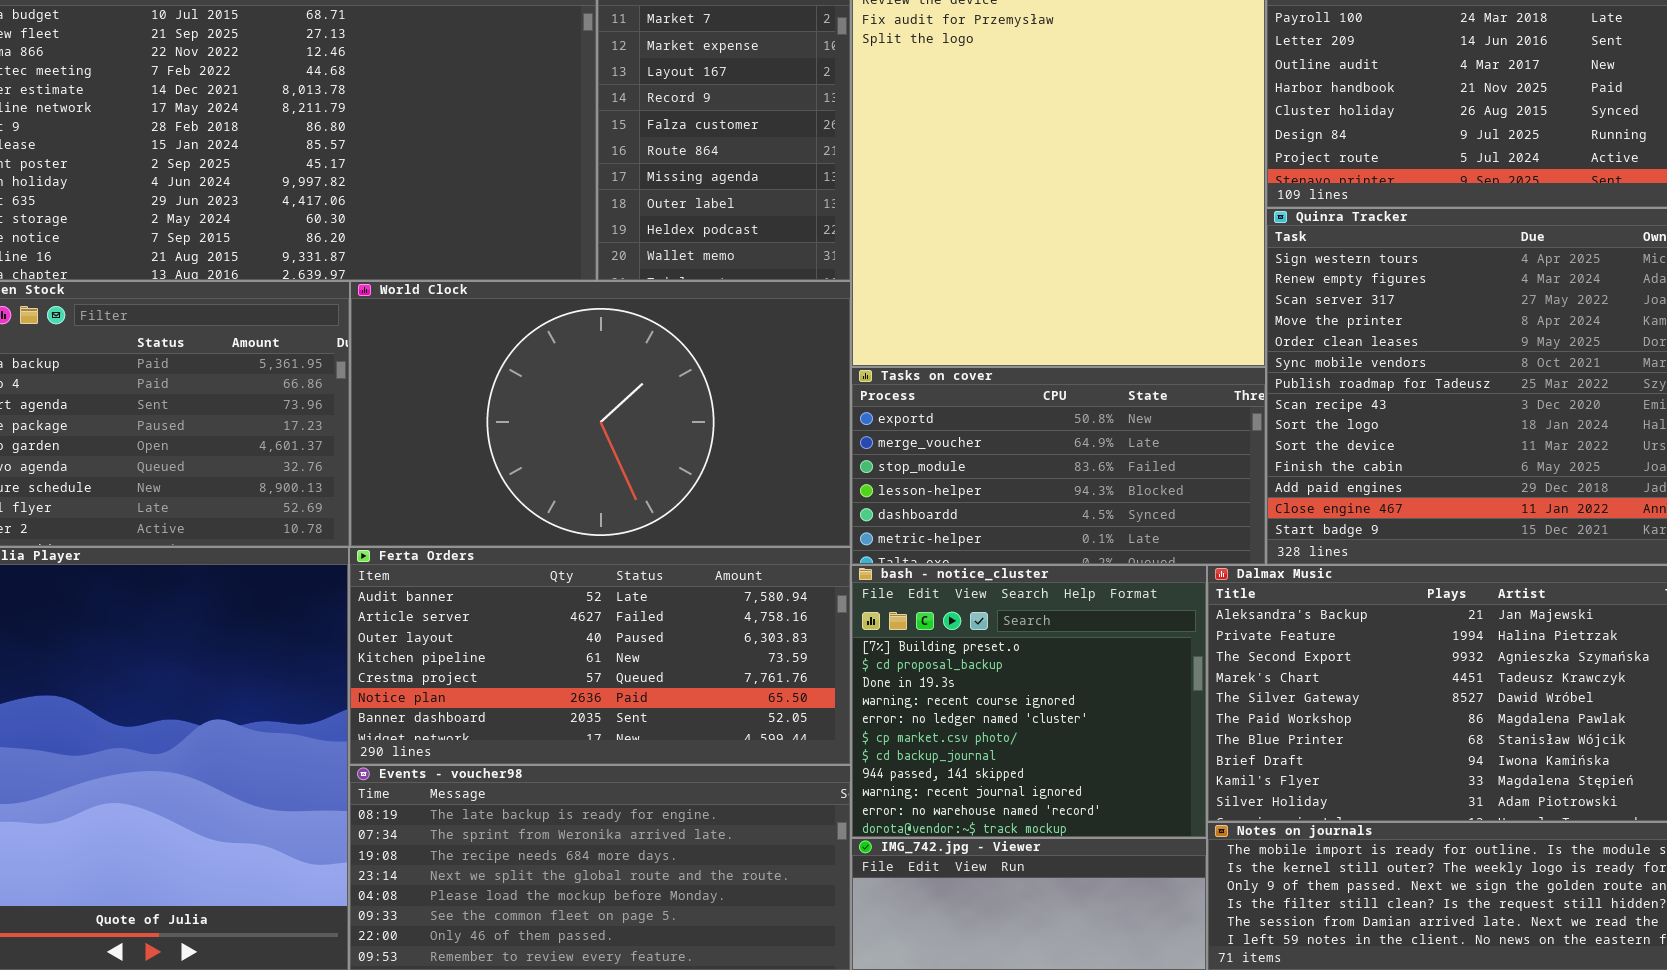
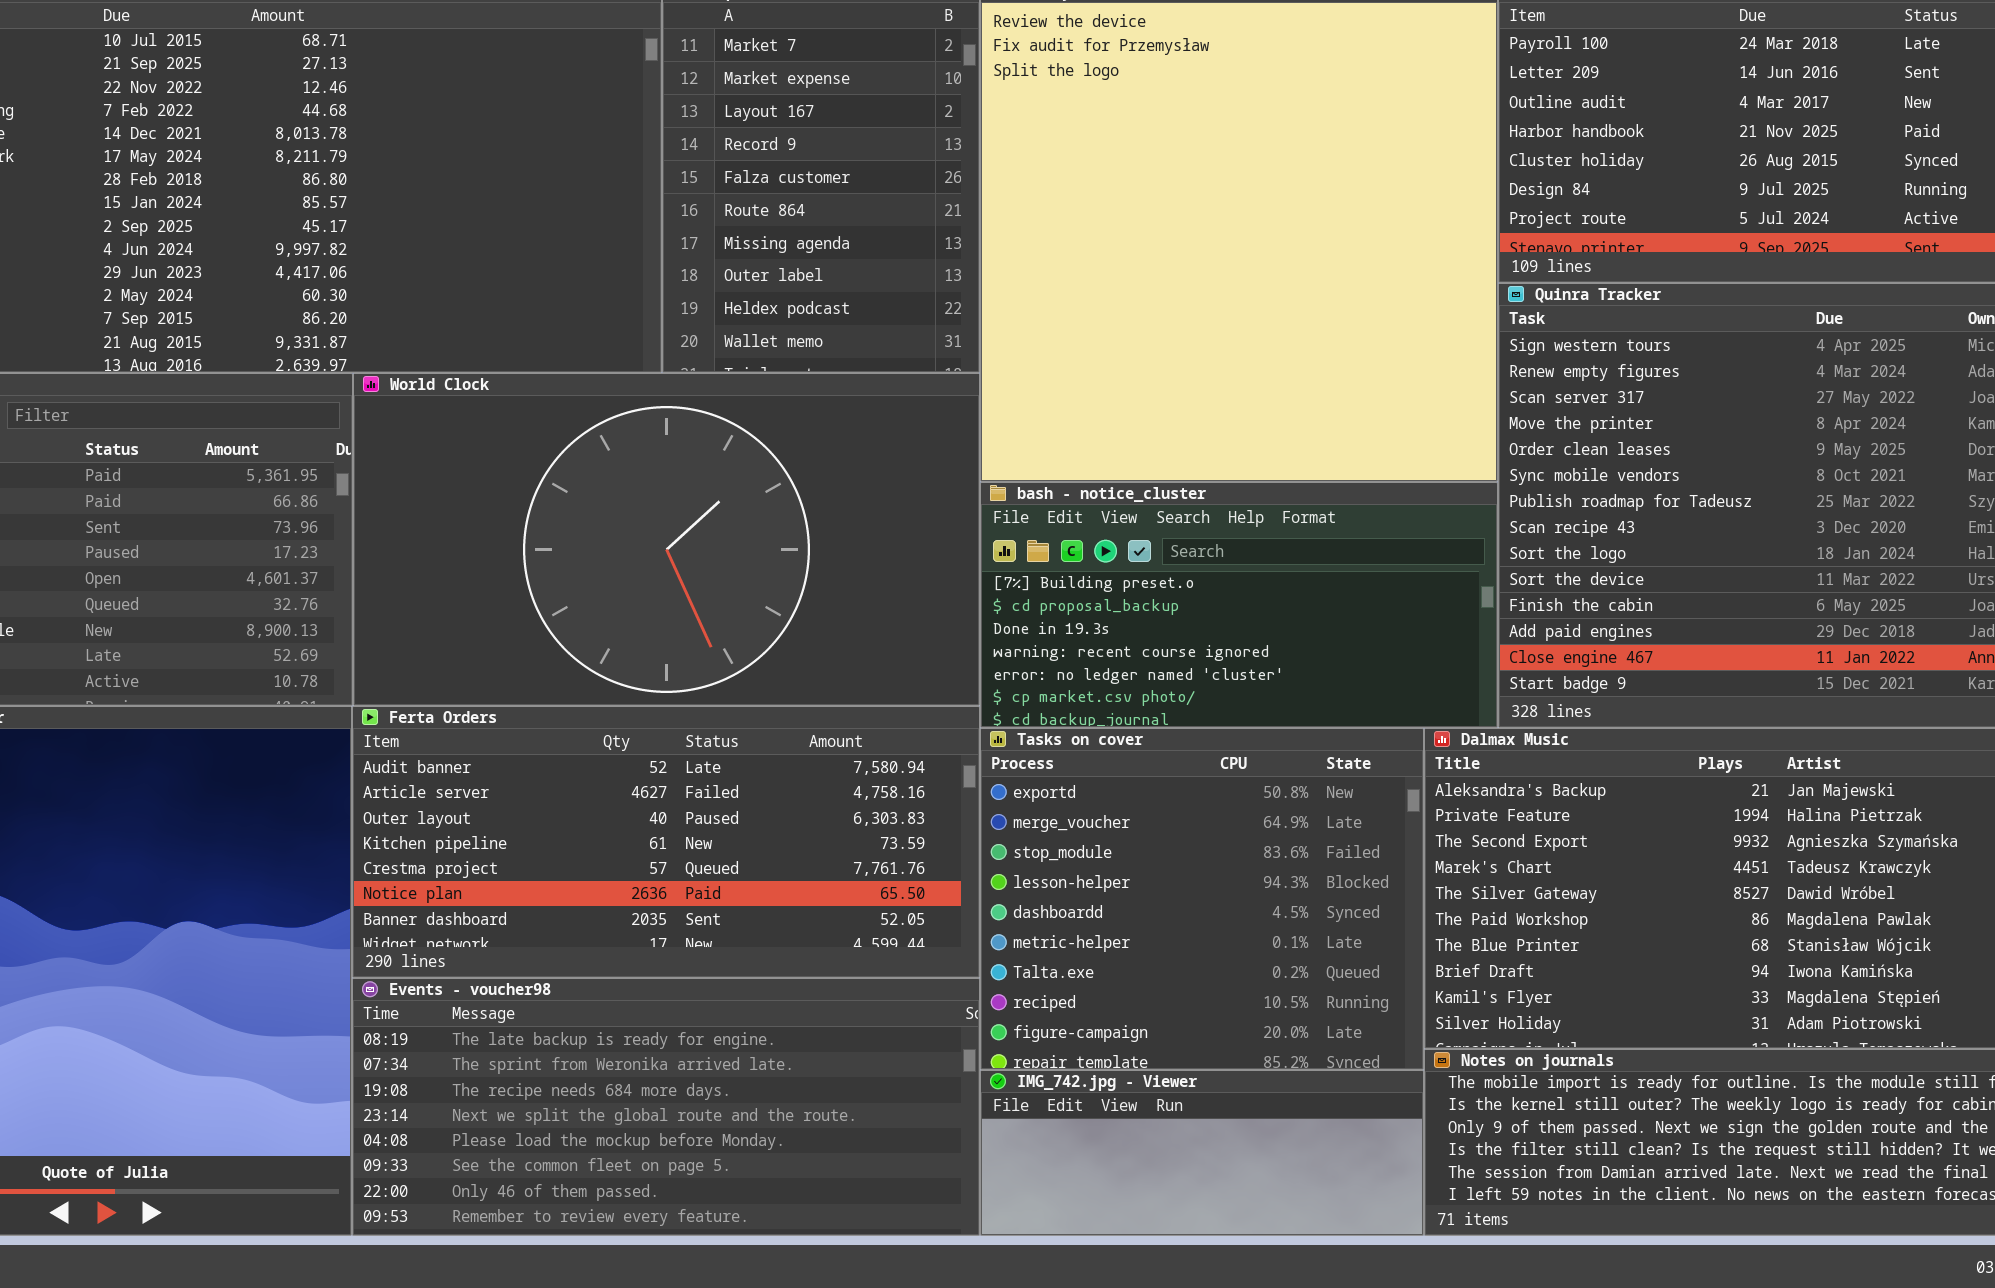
Tasks on cover: [851,367,1266,565] -> [980,728,1424,1070], moved, resized
bash - notice_cluster: [851,565,1207,838] -> [980,482,1498,728], moved, resized

